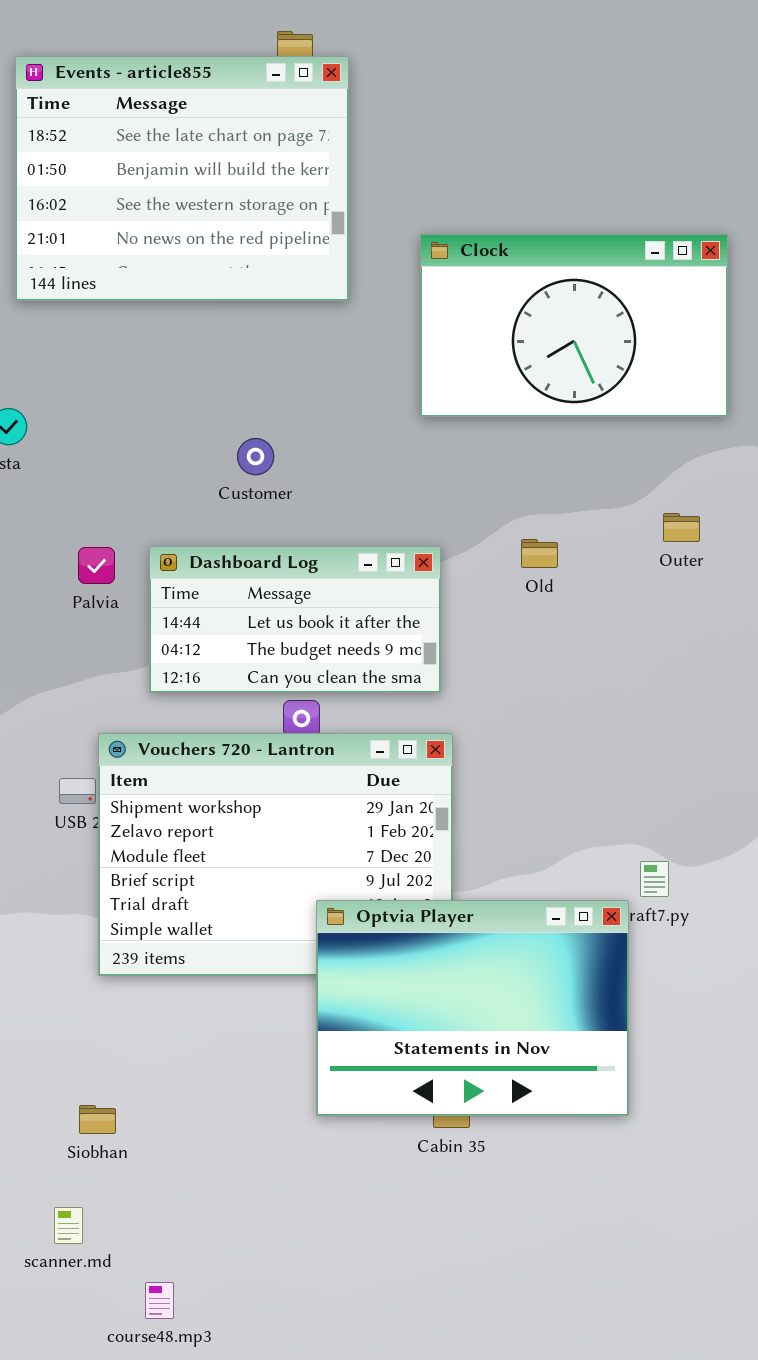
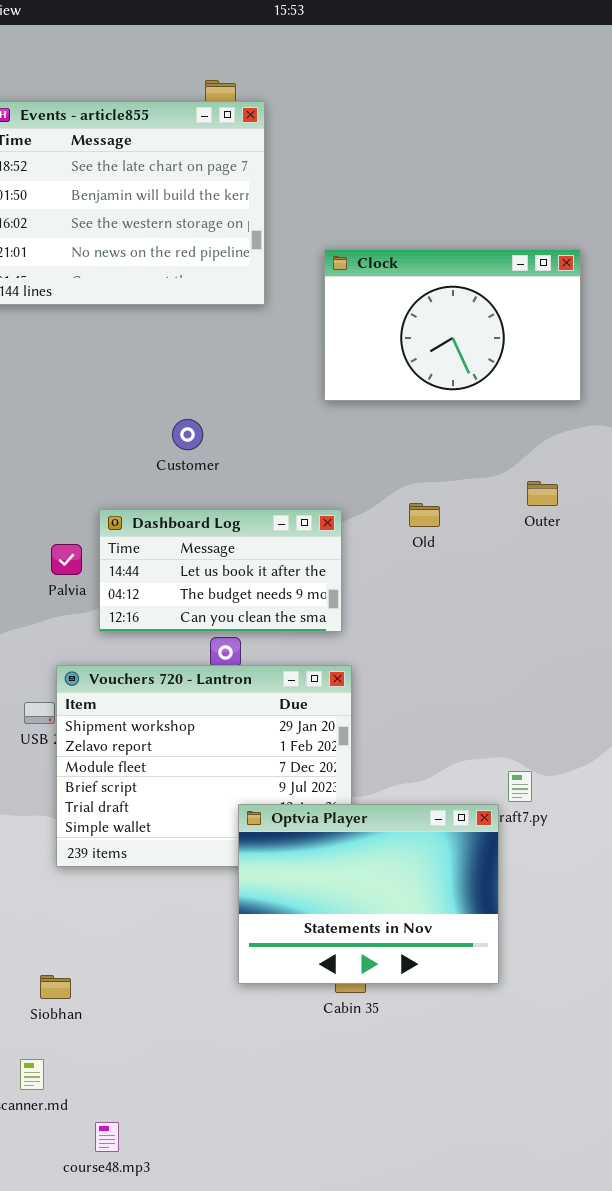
Palvia: [78,547,115,584] -> [51,544,82,575], moved

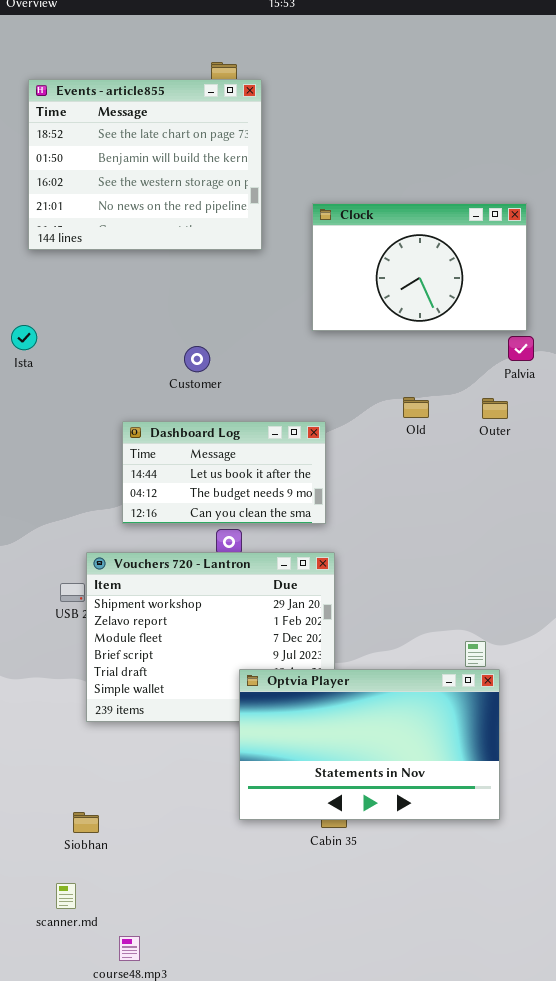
Old: [409,503,440,527] -> [403,397,429,418], moved
Palvia: [51,544,82,575] -> [508,336,534,361], moved
Optvia Player: [238,804,499,984] -> [239,669,500,820], resized

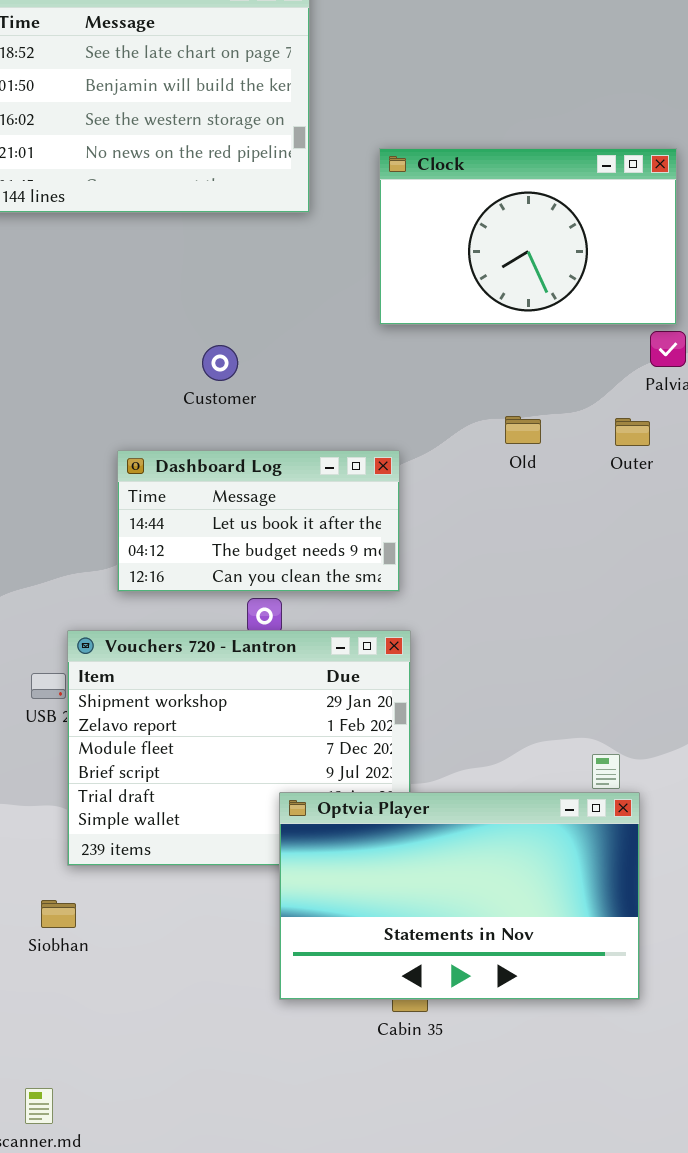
Siobhan: [73,812,99,833] -> [41,900,76,928], moved

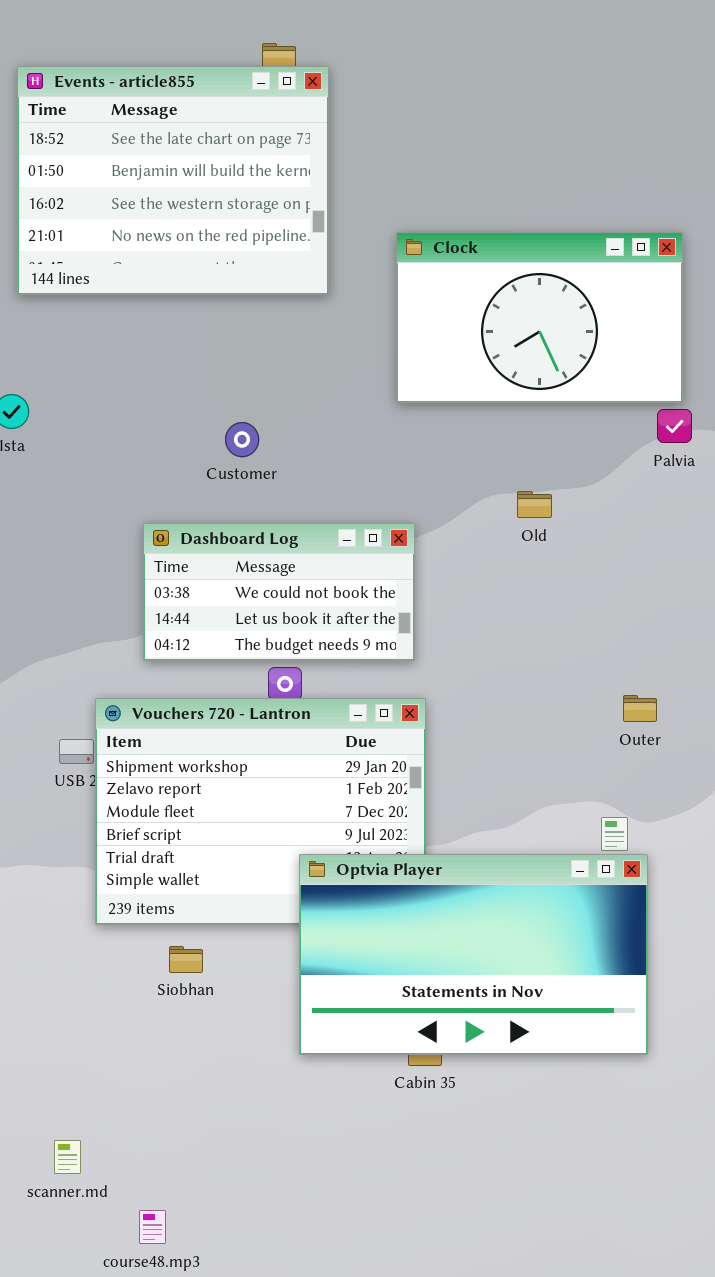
Outer: [615,418,650,446] -> [623,695,657,722], moved
Dashboard Log: [117,450,400,592] -> [143,523,415,661], scrolled up 1 row
Siobhan: [41,900,76,928] -> [169,946,203,973], moved

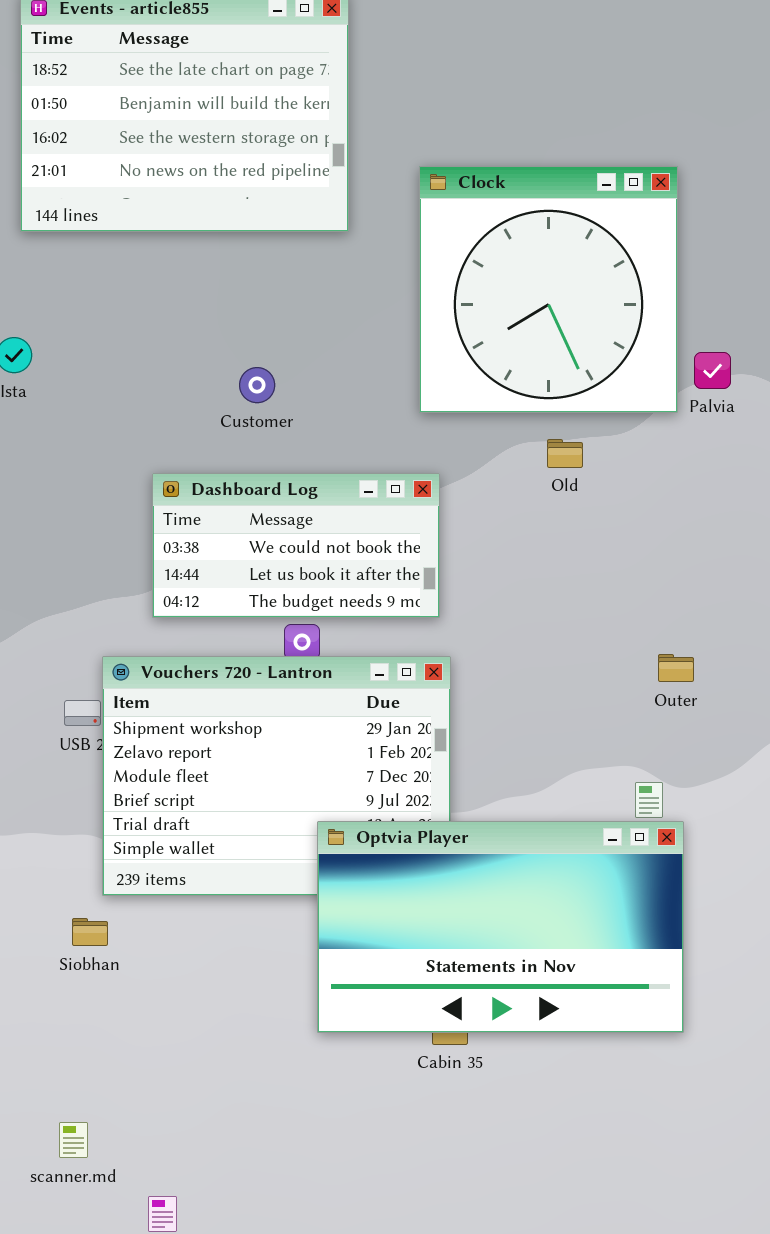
Clock: [396,232,683,403] -> [419,166,678,413], resized
Siobhan: [169,946,203,973] -> [72,918,108,946], moved

